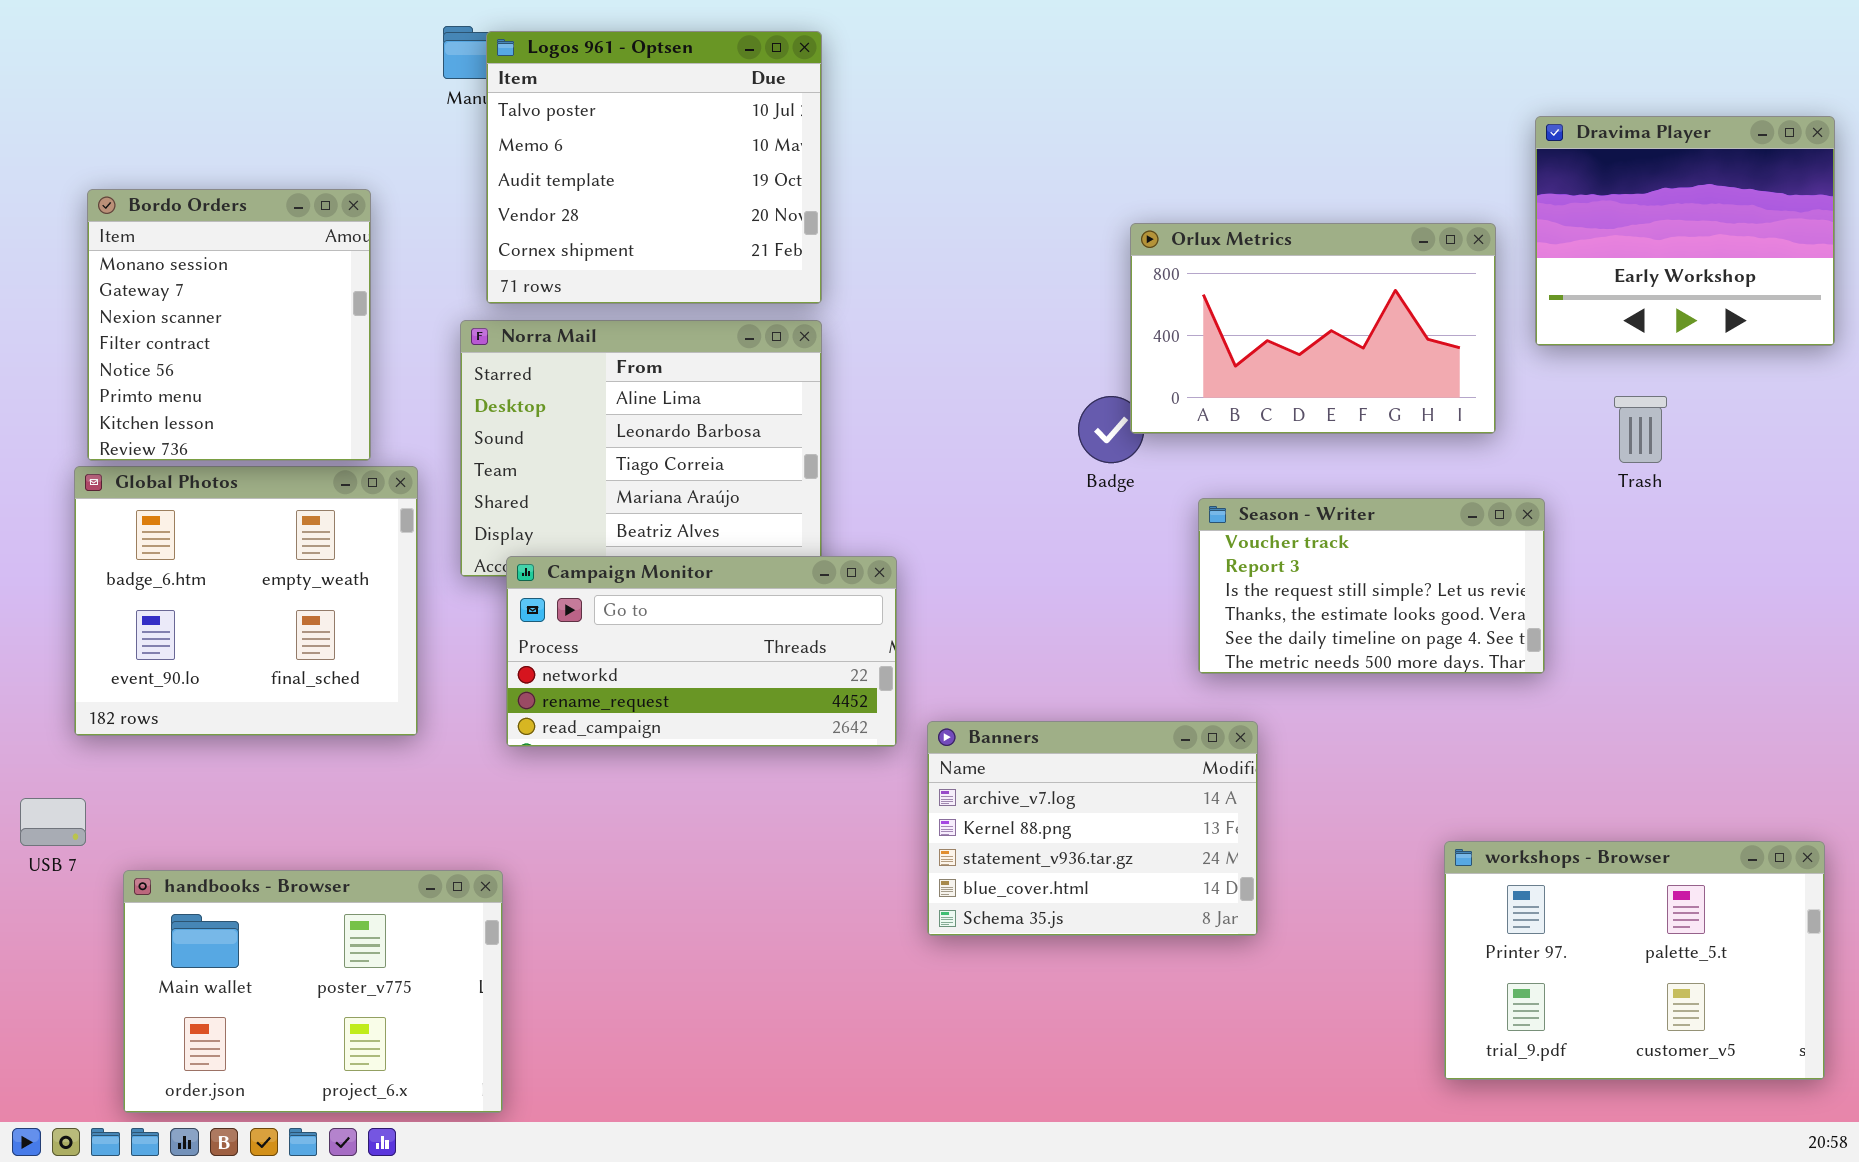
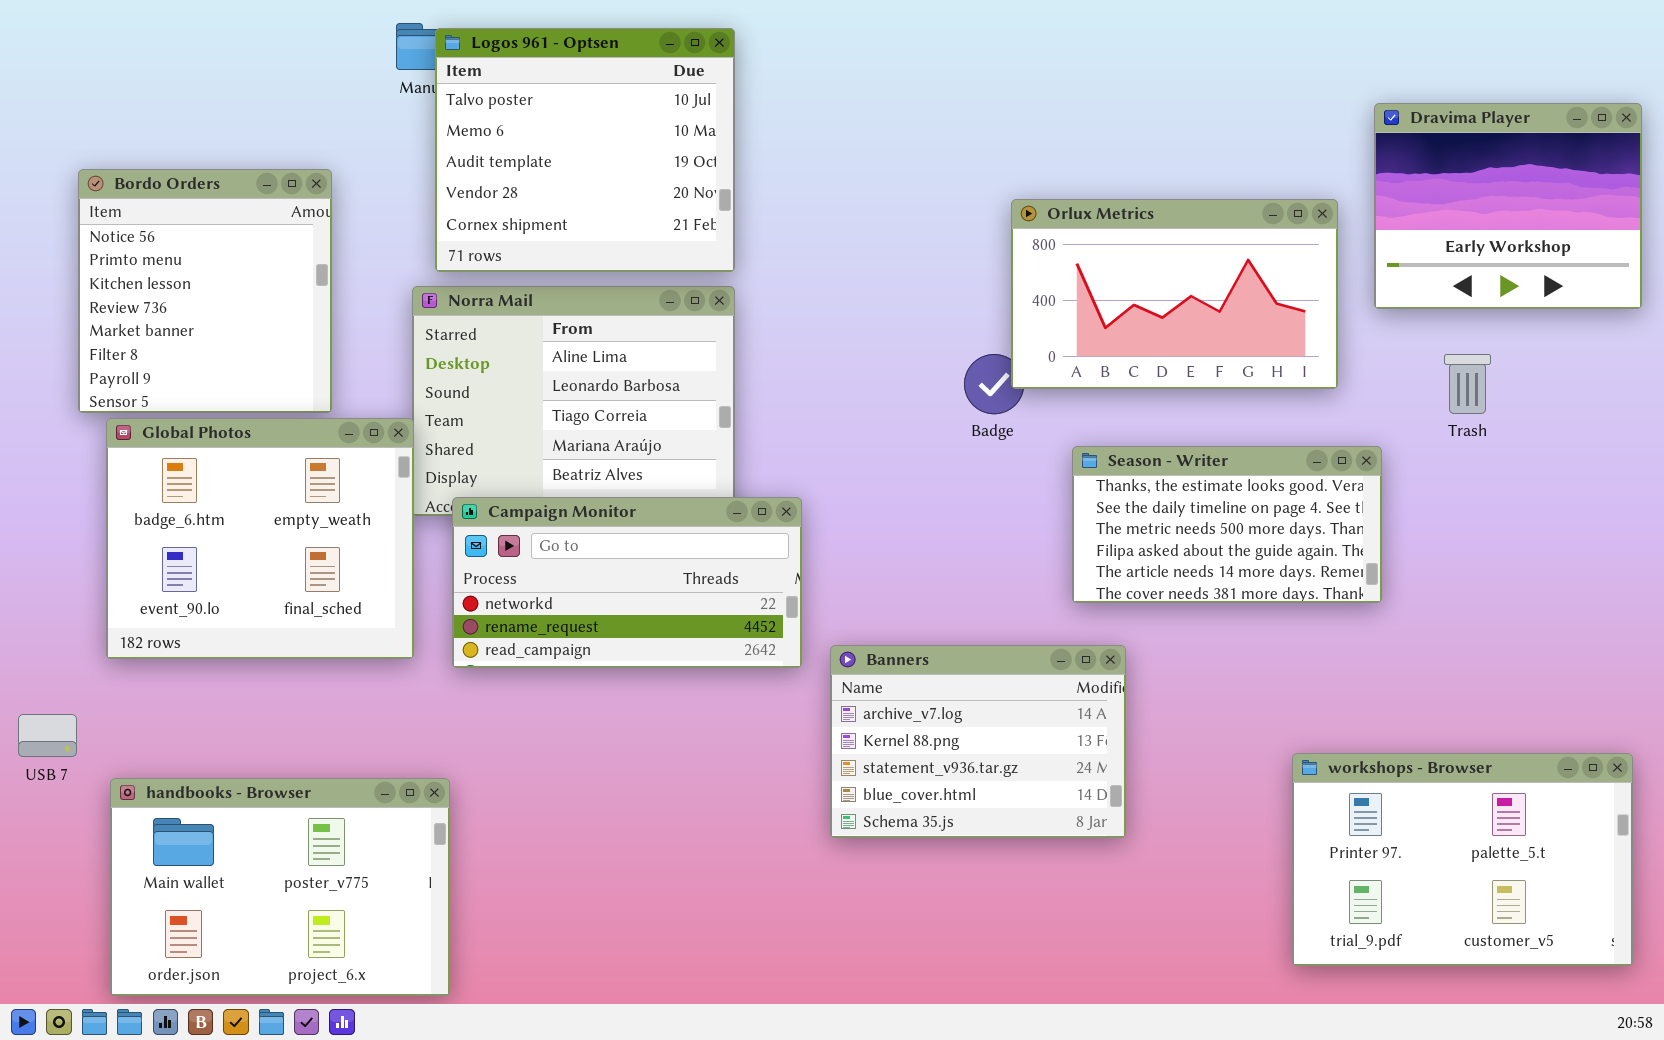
Bordo Orders: [87,189,371,461] -> [78,169,332,413], scrolled down 4 rows
Global Photos: [74,466,418,736] -> [106,418,414,659], moved
Season - Writer: [1198,498,1545,674] -> [1072,446,1382,603], scrolled down 3 rows

